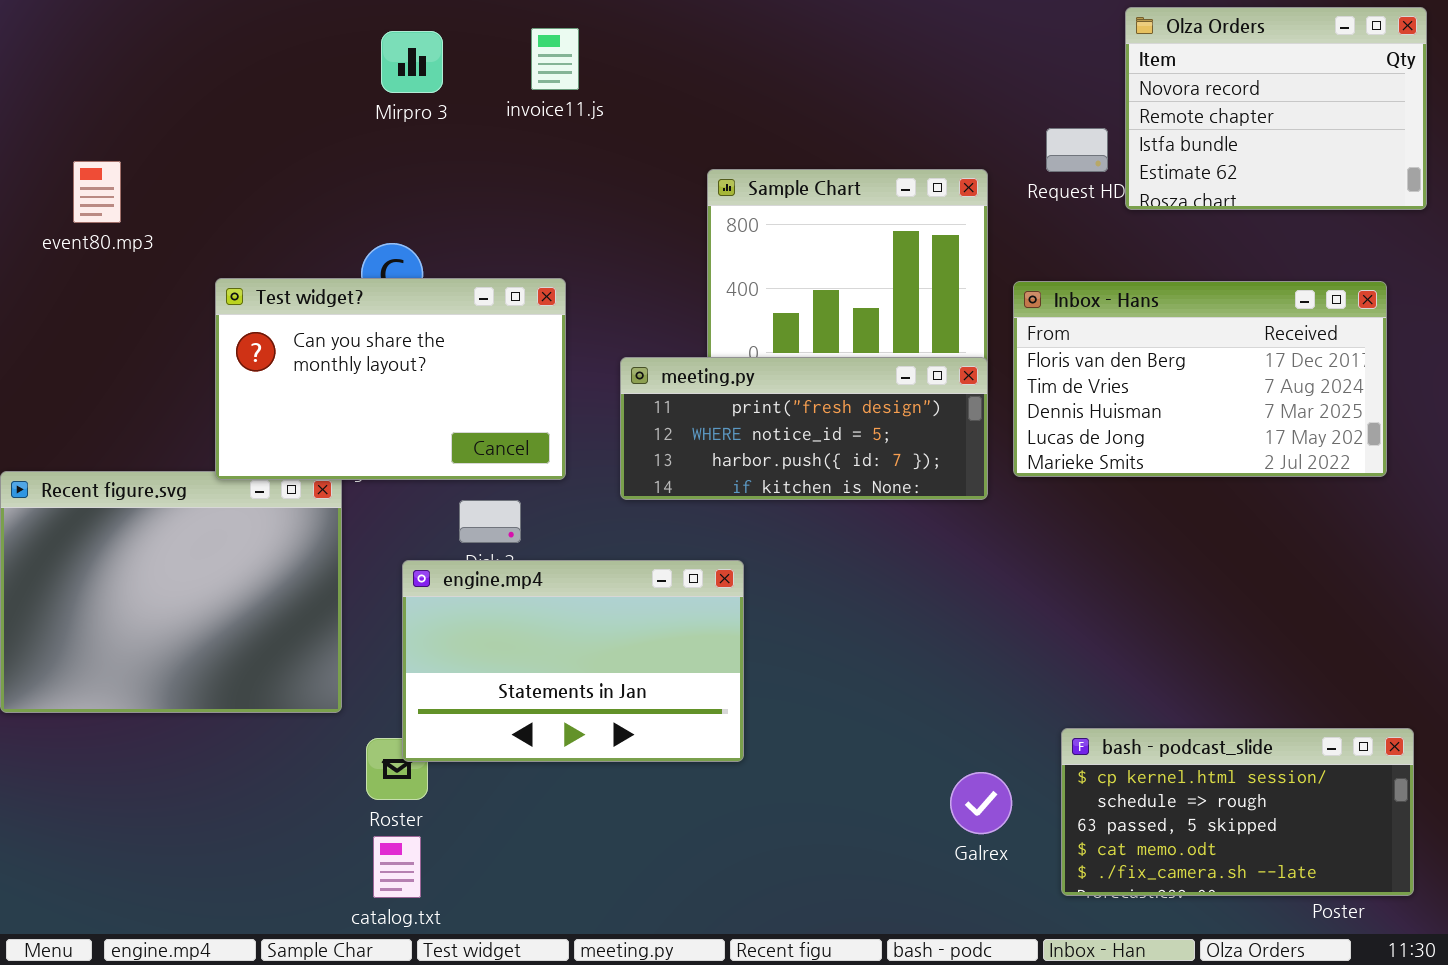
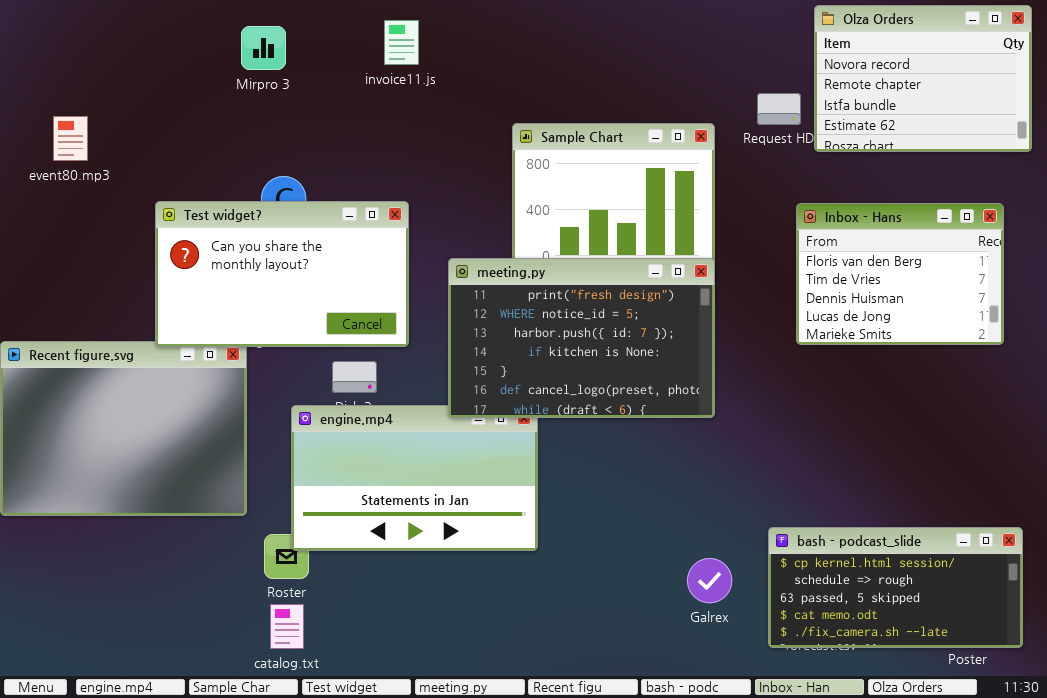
Mirpro 3: [381,31,443,93] -> [241,26,286,70], moved
Inbox - Hans: [1013,281,1387,477] -> [796,203,1004,345], resized
meeting.py: [620,357,988,500] -> [448,258,715,418], resized

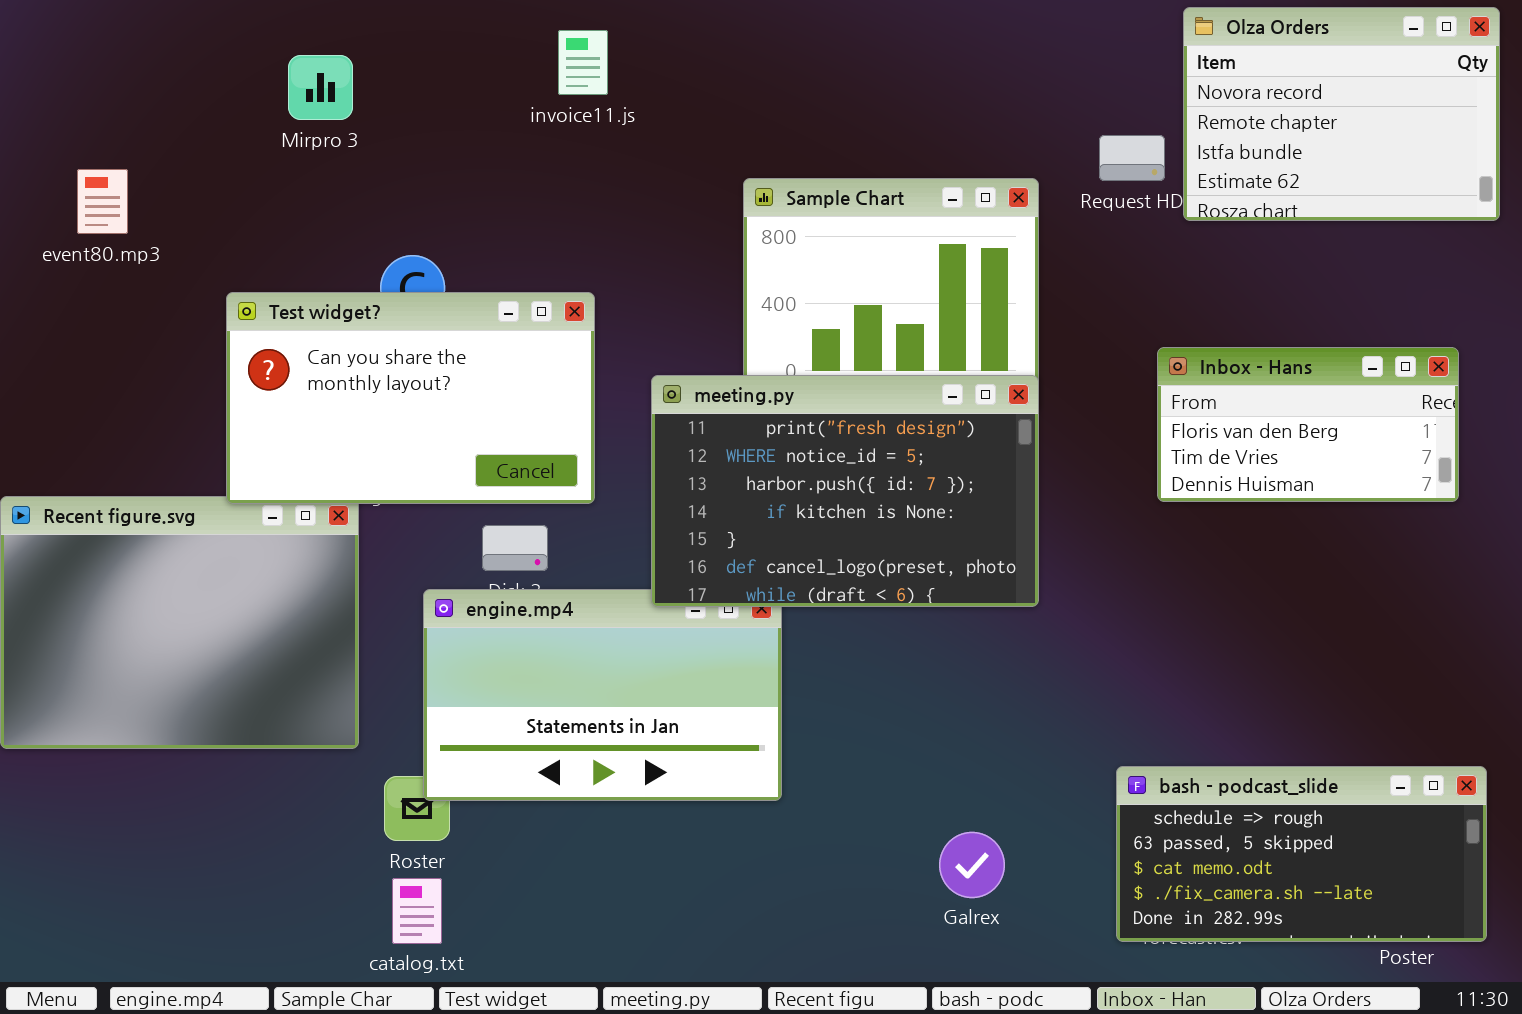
Mirpro 3: [241,26,286,70] -> [288,55,353,120], moved
Inbox - Hans: [796,203,1004,345] -> [1157,347,1459,502], resized
bash - podcast_slide: [768,527,1023,648] -> [1116,766,1487,942], scrolled down 1 row
Galrex: [687,558,732,603] -> [939,832,1005,898], moved

